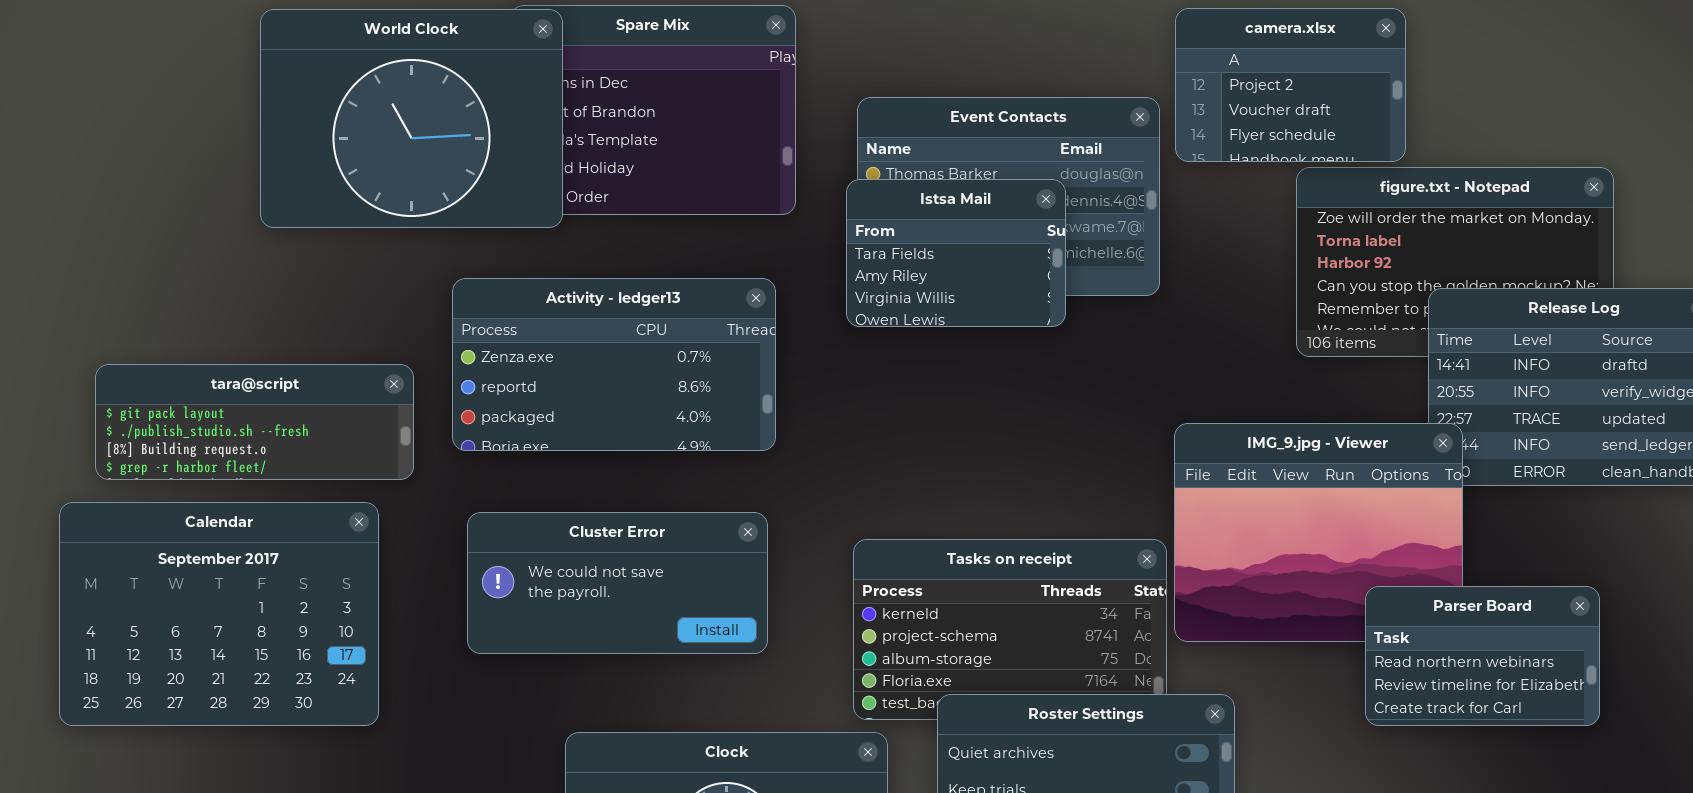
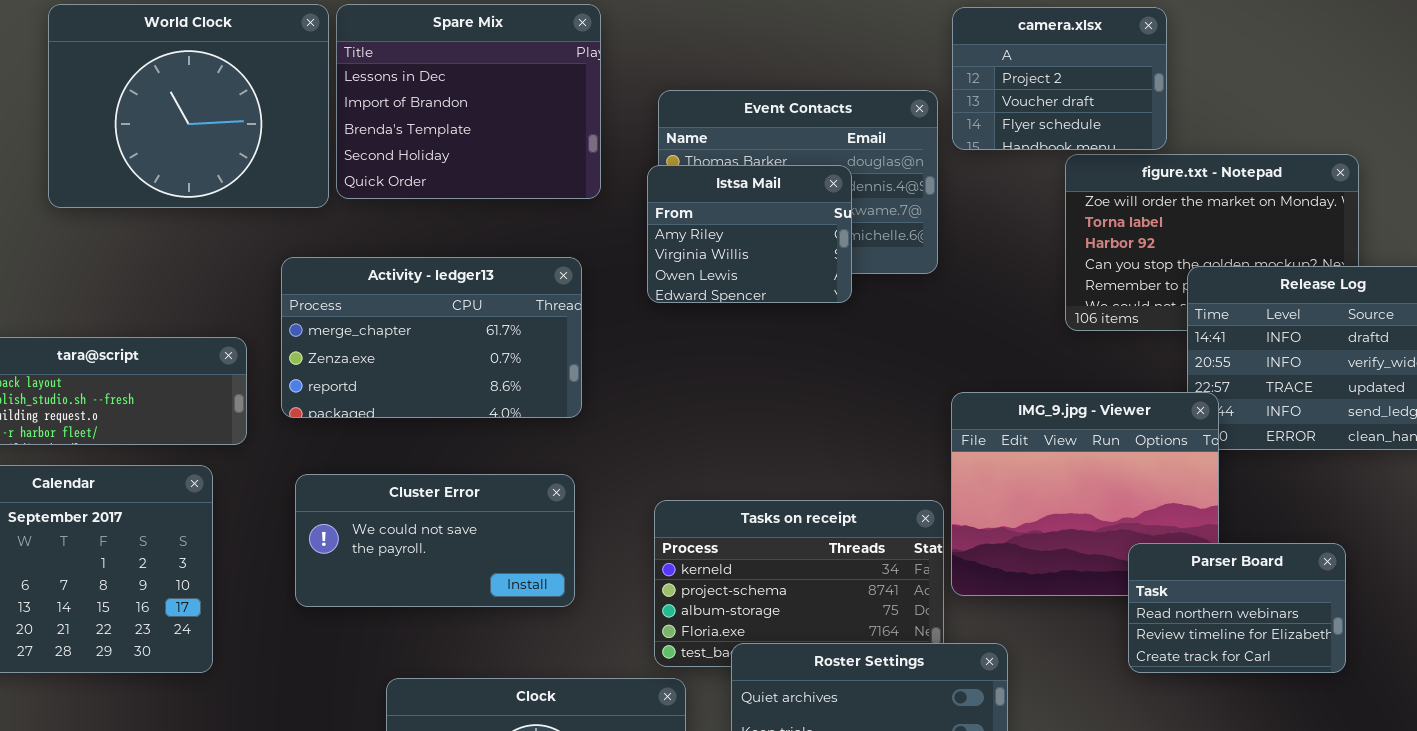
World Clock: [260,9,563,228] -> [48,4,329,208], moved
Istsa Mail: [846,179,1066,327] -> [647,165,852,303], scrolled down 1 row
Activity - ledger13: [452,278,776,451] -> [281,257,582,418], scrolled up 1 row

